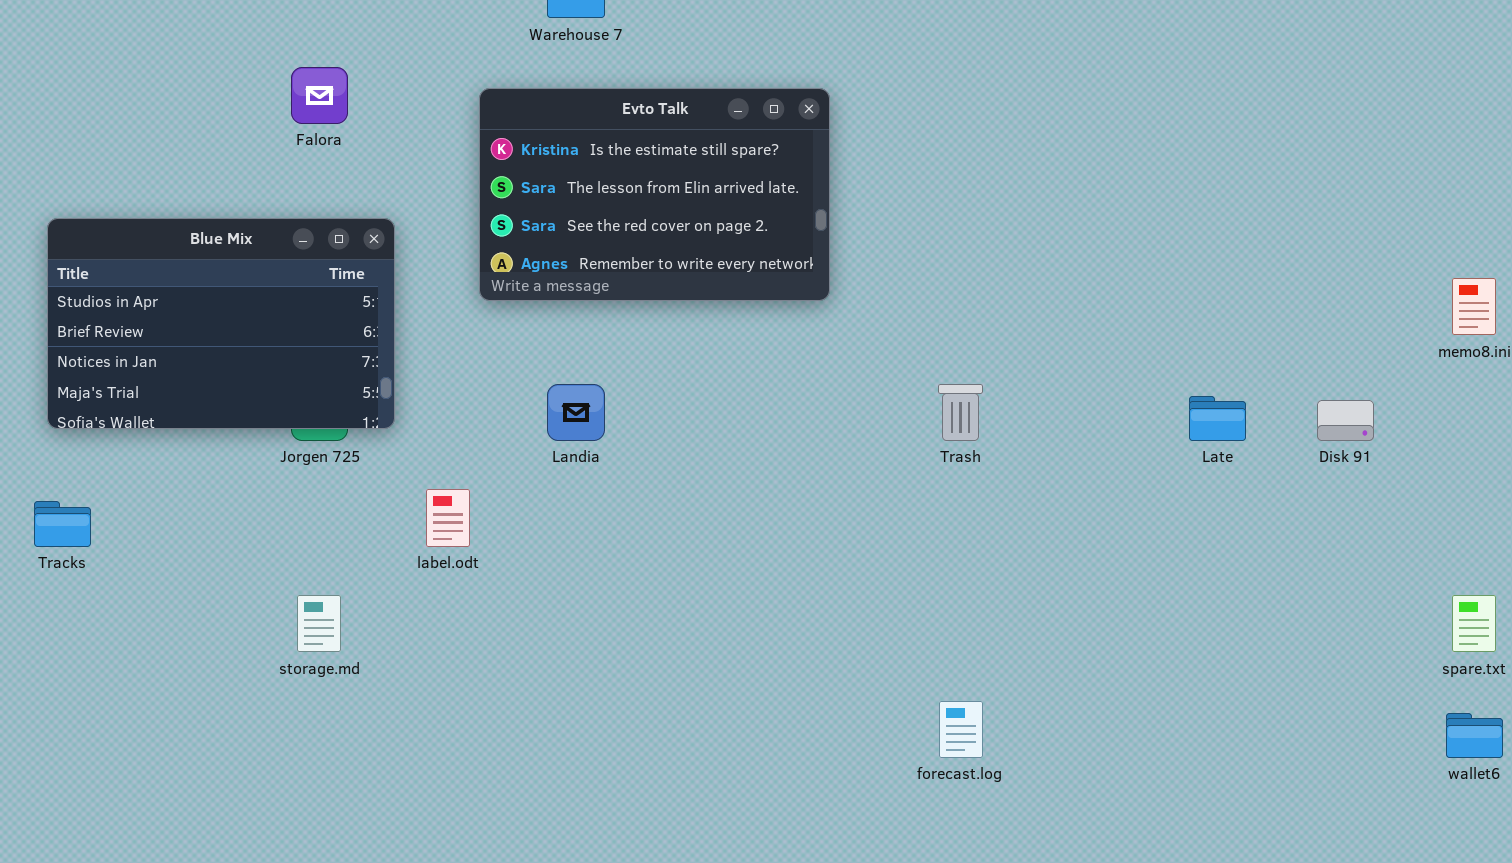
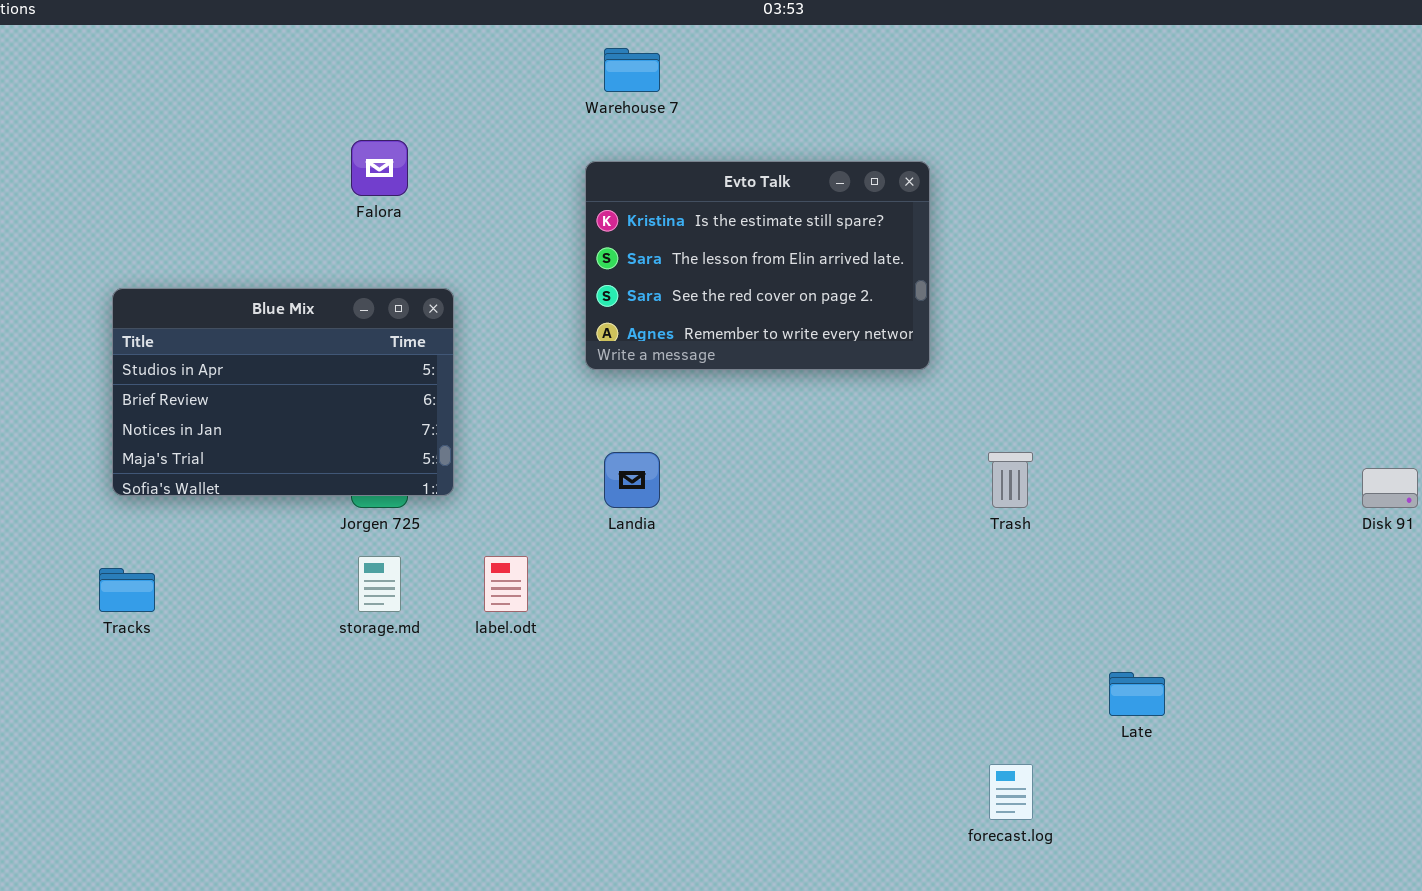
Evto Talk: [479,88,830,301] -> [585,161,930,370], moved
Late: [1189,396,1246,441] -> [1109,672,1165,716], moved
storage.md: [297,595,341,652] -> [358,556,401,612], moved

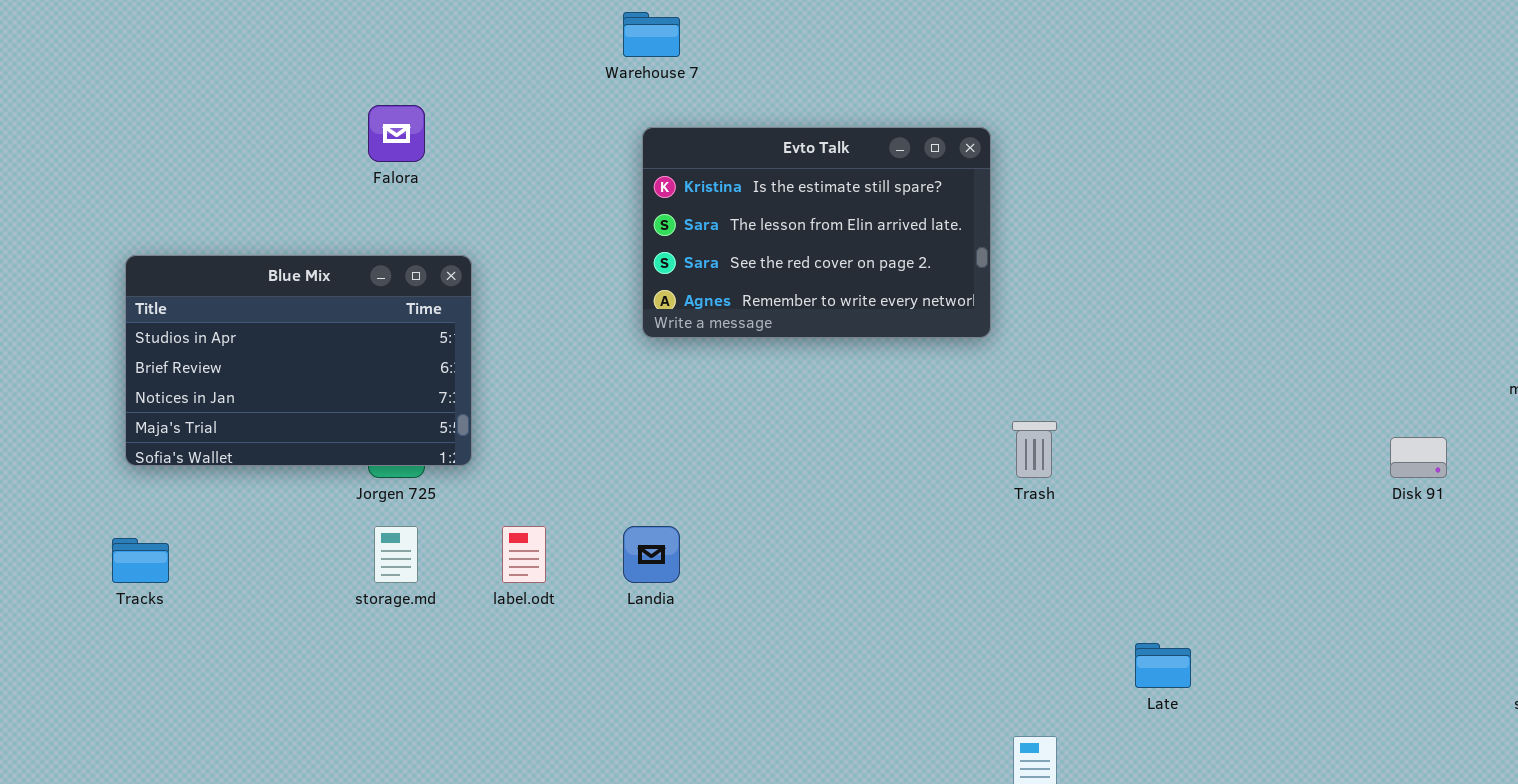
Evto Talk: [585,161,930,370] -> [642,127,991,338], moved
Landia: [604,452,660,508] -> [623,526,680,583], moved

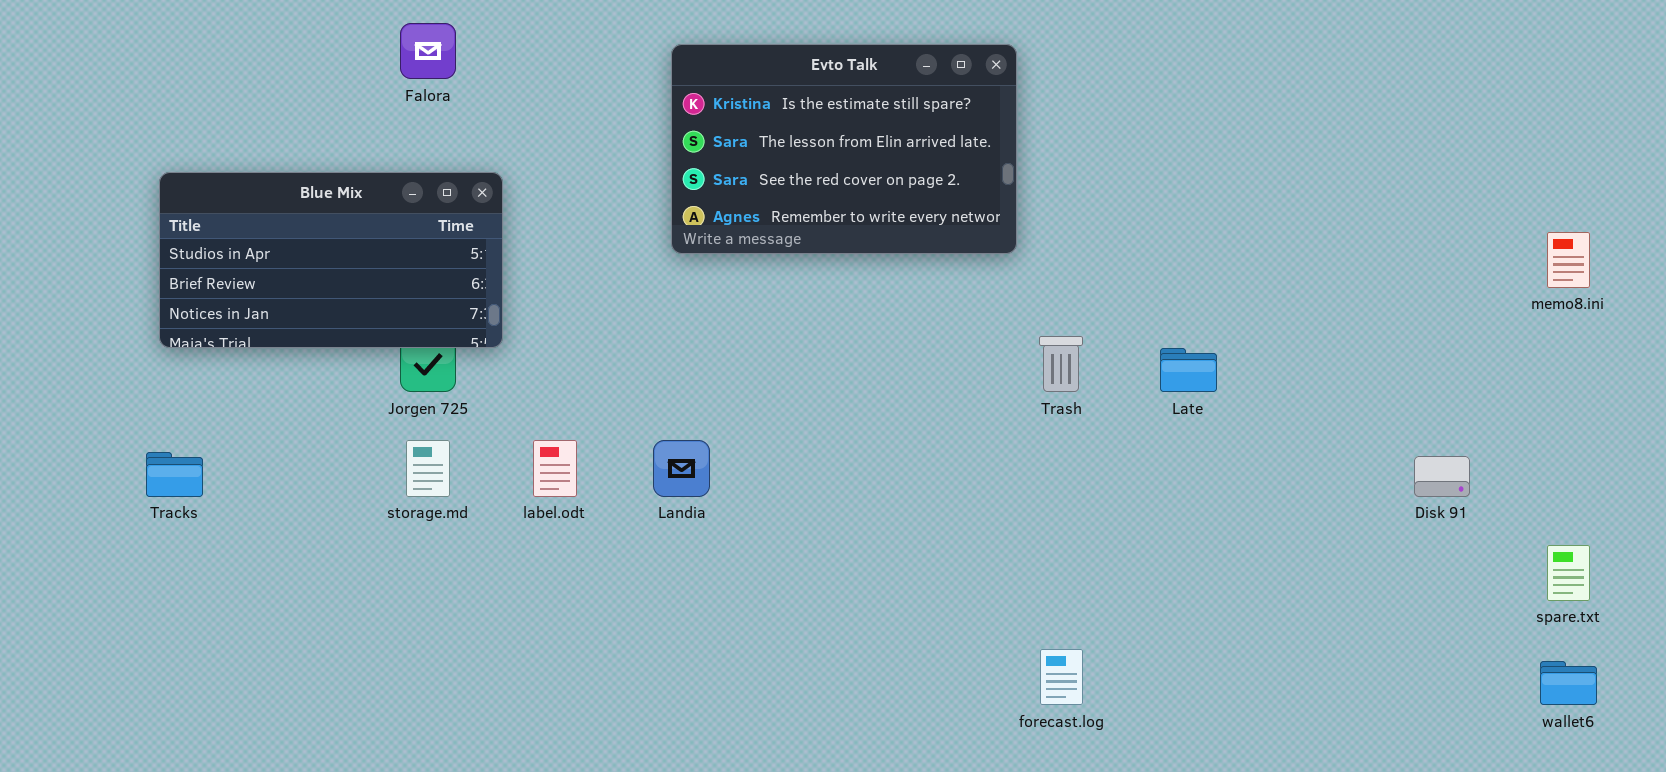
Blue Mix: [125,255,472,466] -> [159,172,503,348], resized
Disk 91: [1390,437,1447,478] -> [1414,456,1470,497], moved
Late: [1135,643,1191,688] -> [1160,348,1217,392], moved

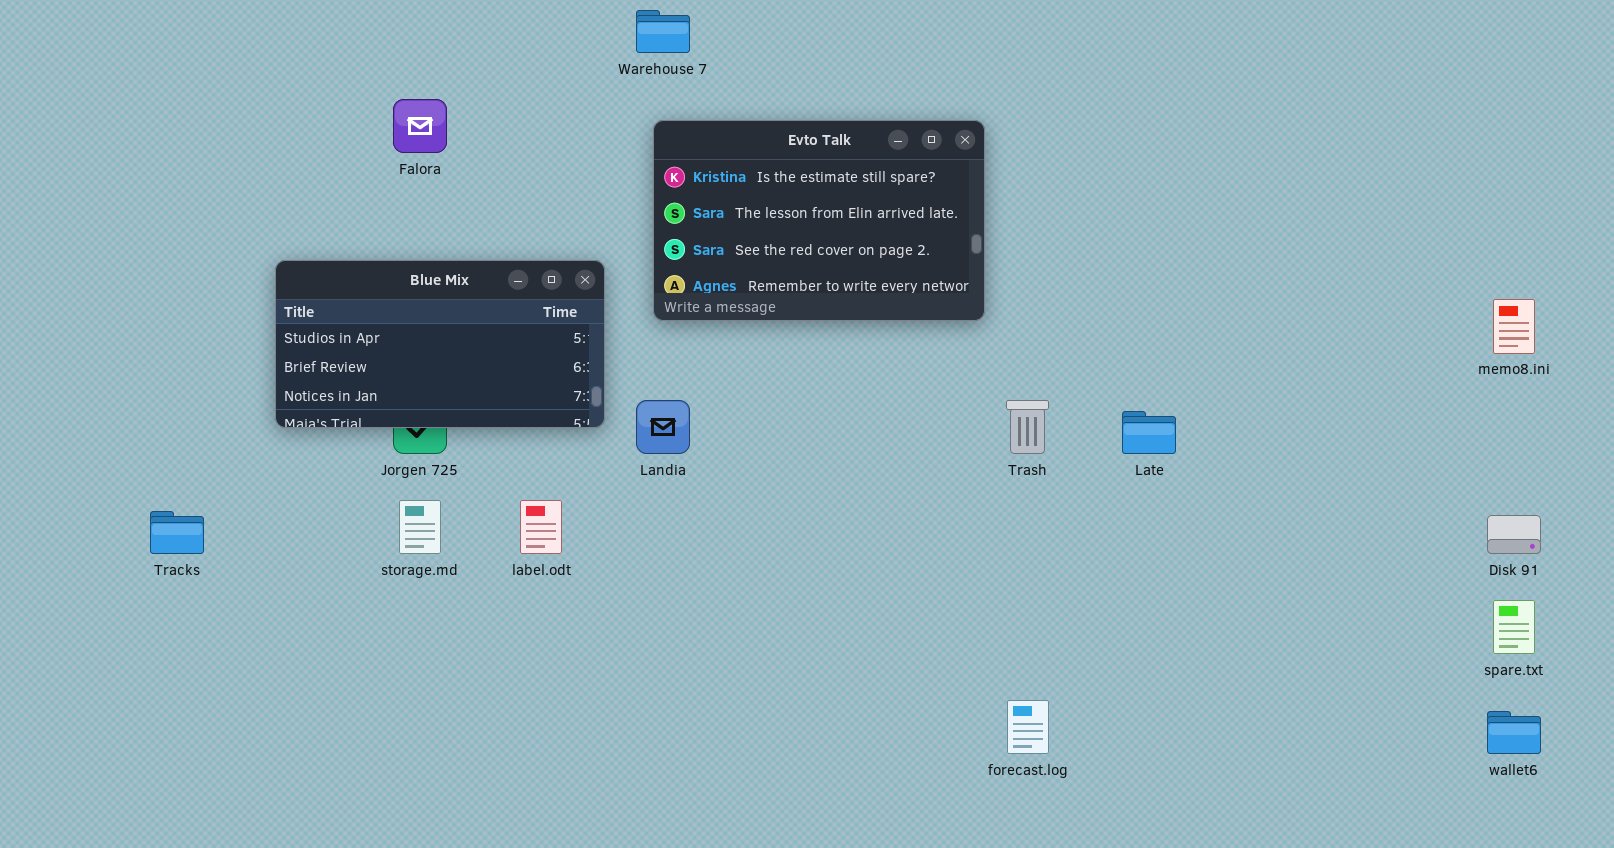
Blue Mix: [159,172,503,348] -> [275,260,605,428], moved
Landia: [653,440,710,497] -> [636,400,690,454], moved
Disk 91: [1414,456,1470,497] -> [1487,515,1541,554], moved

